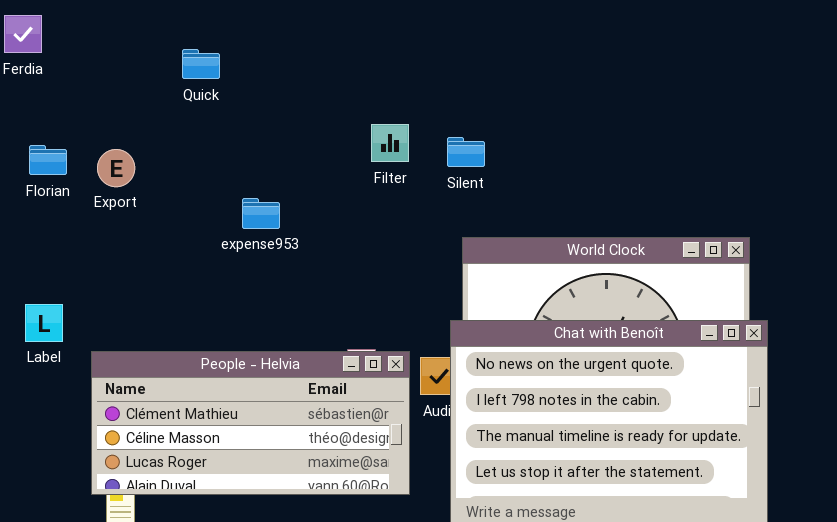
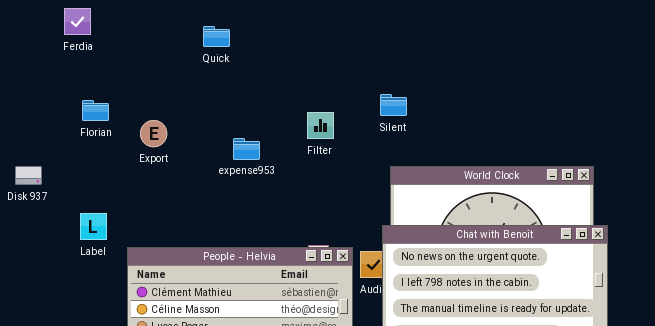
Quick: [182,49,220,79] -> [203,26,230,47], moved
Filter: [371,124,409,162] -> [307,112,334,139], moved
Export: [97,149,135,187] -> [140,120,167,147], moved

